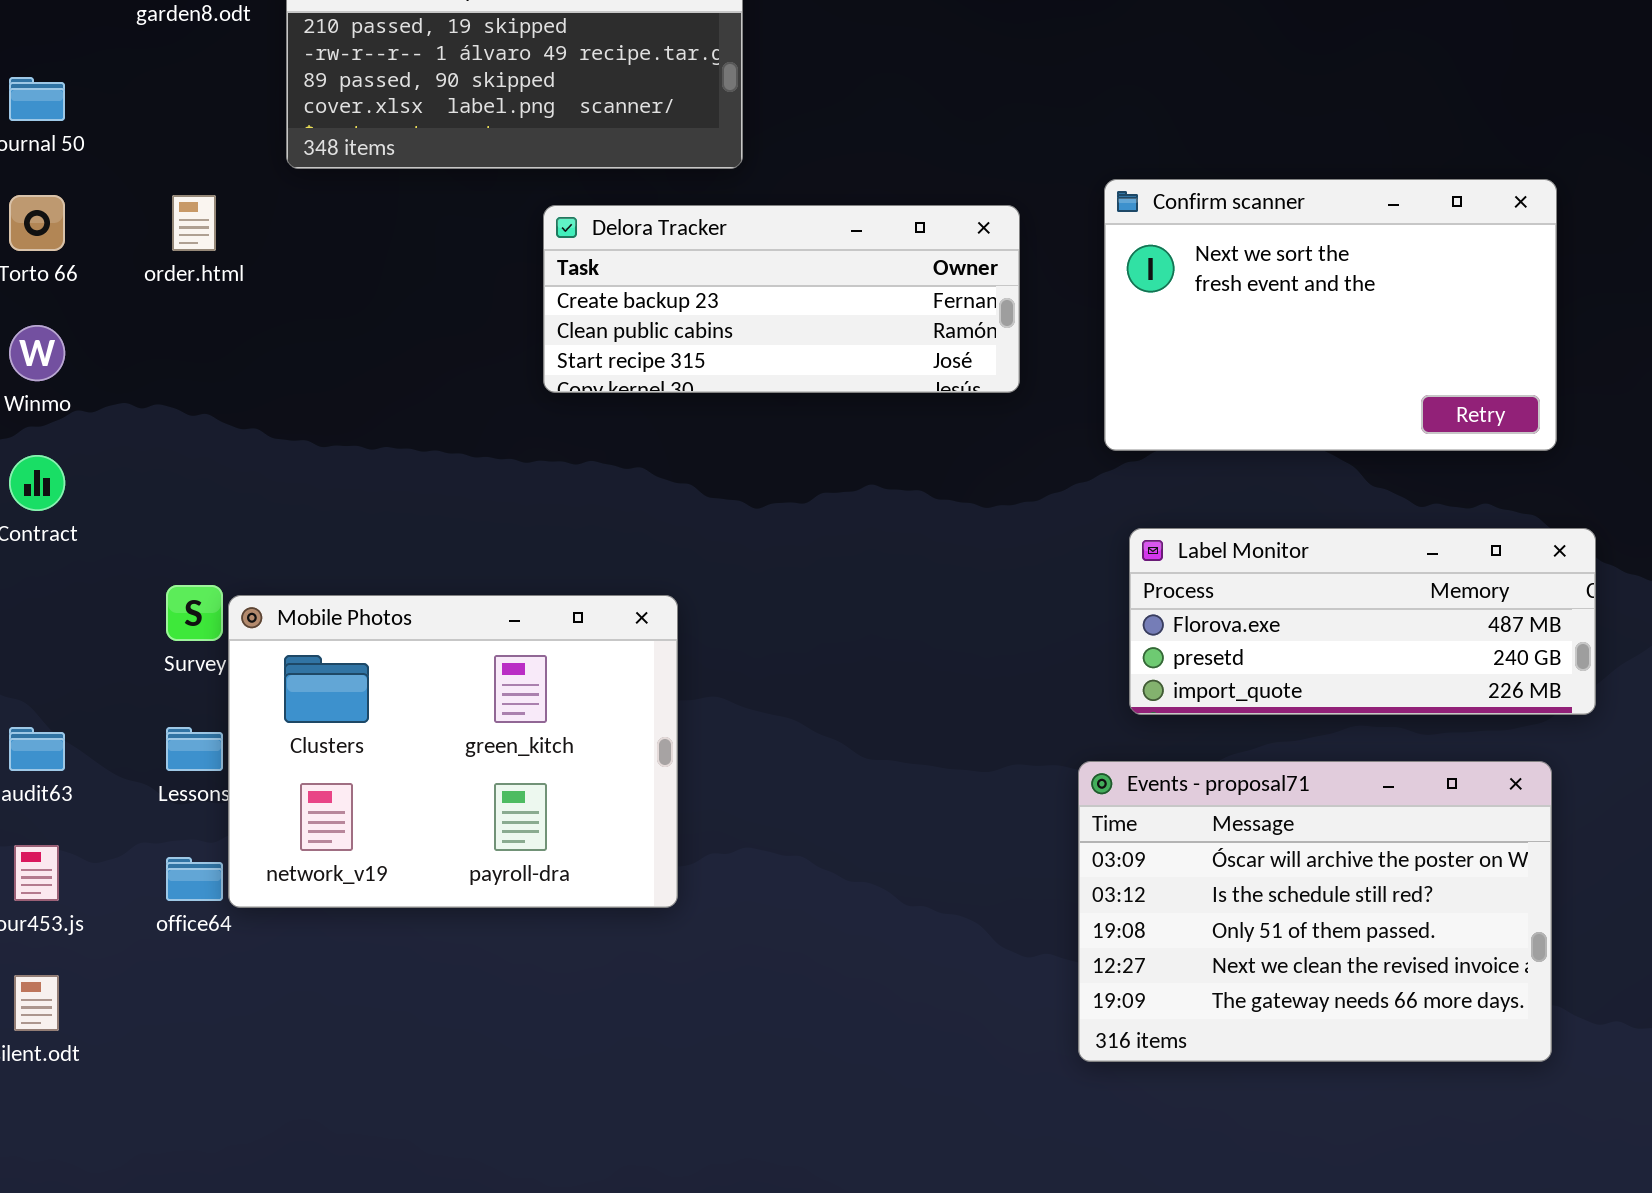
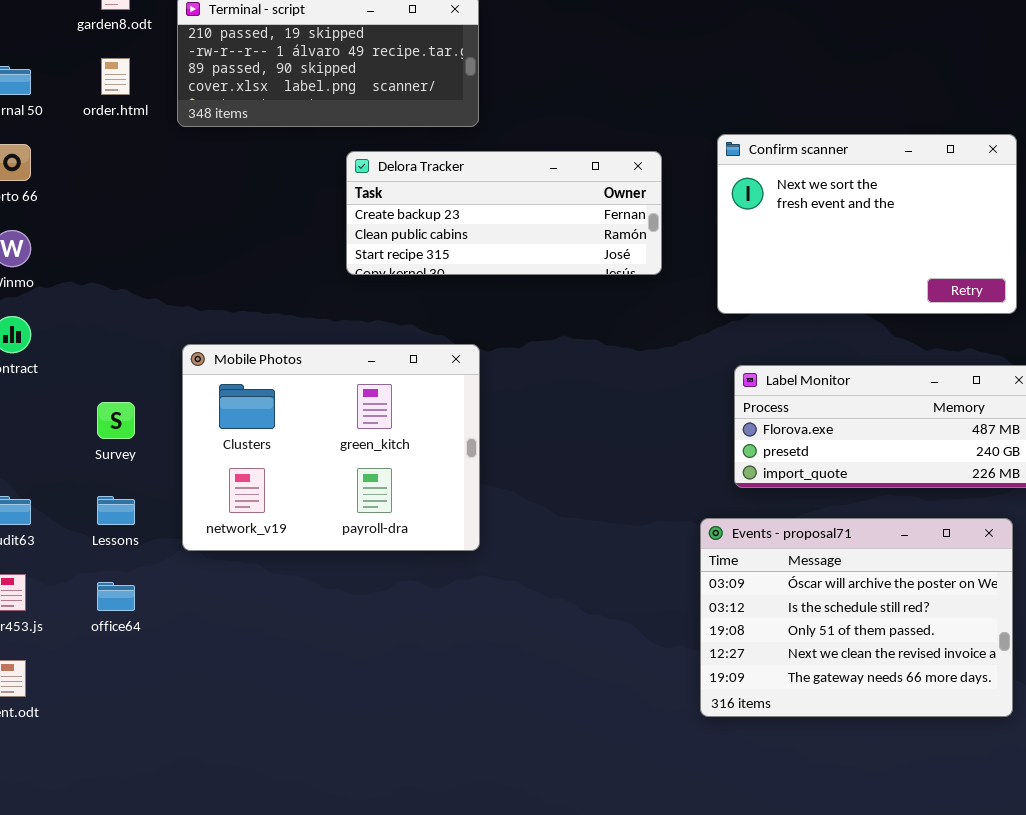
order.html: [172,195,216,251] -> [101,58,130,95], moved
Mobile Photos: [228,595,678,908] -> [182,344,480,551], moved

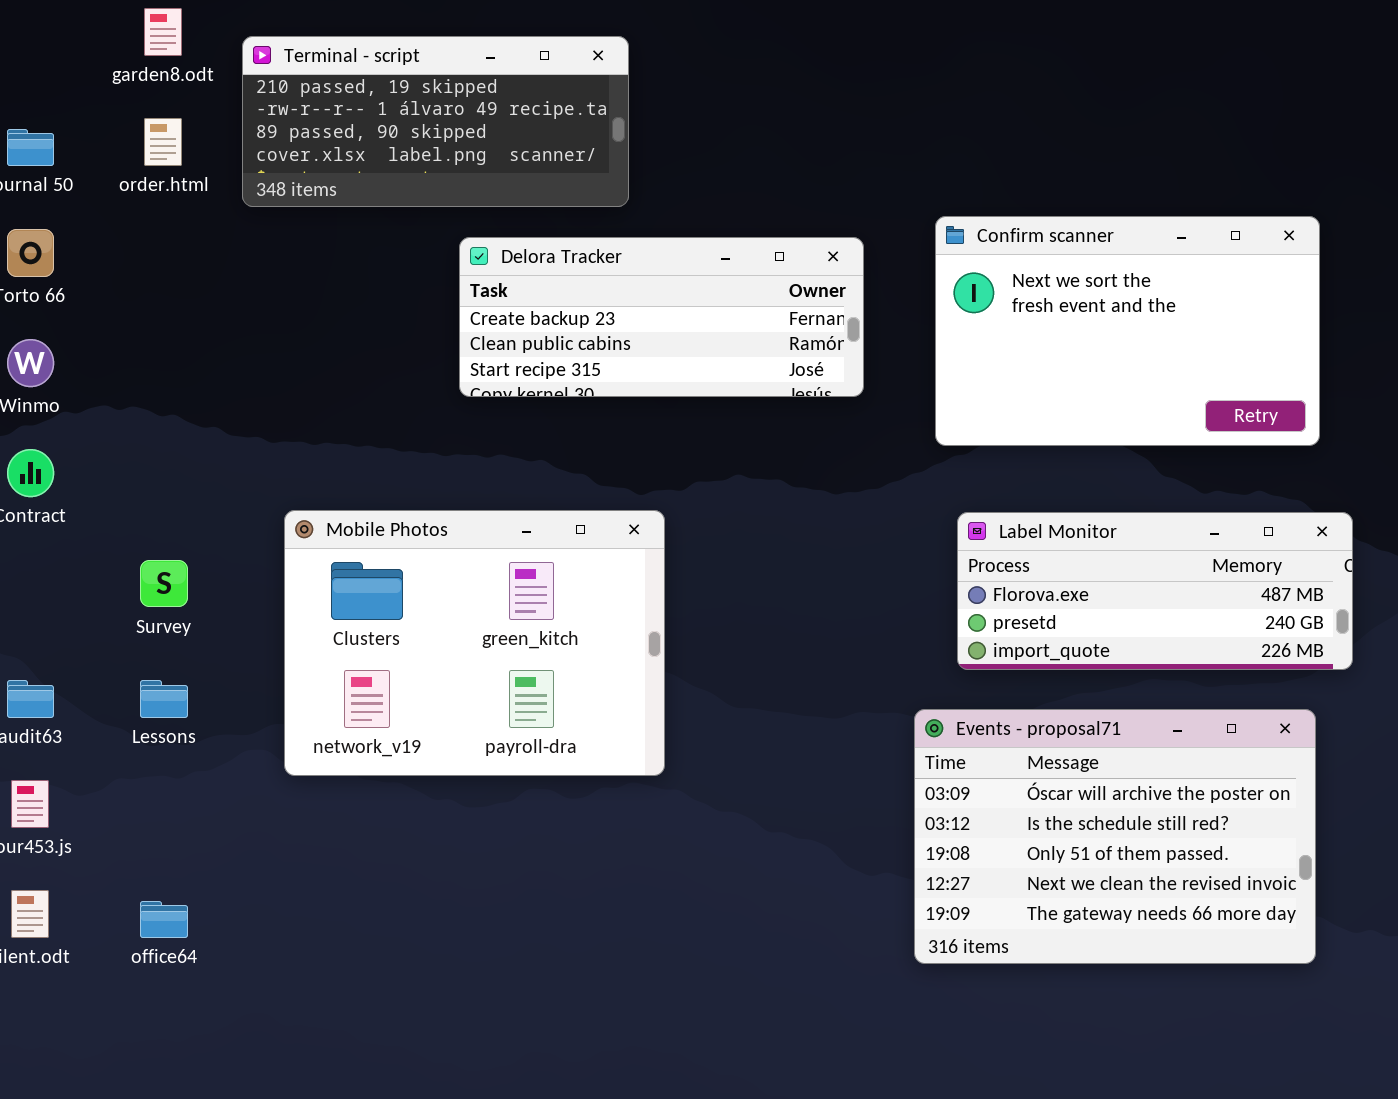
Mobile Photos: [182,344,480,551] -> [284,510,665,776], moved
office64: [97,582,135,611] -> [140,901,188,938], moved

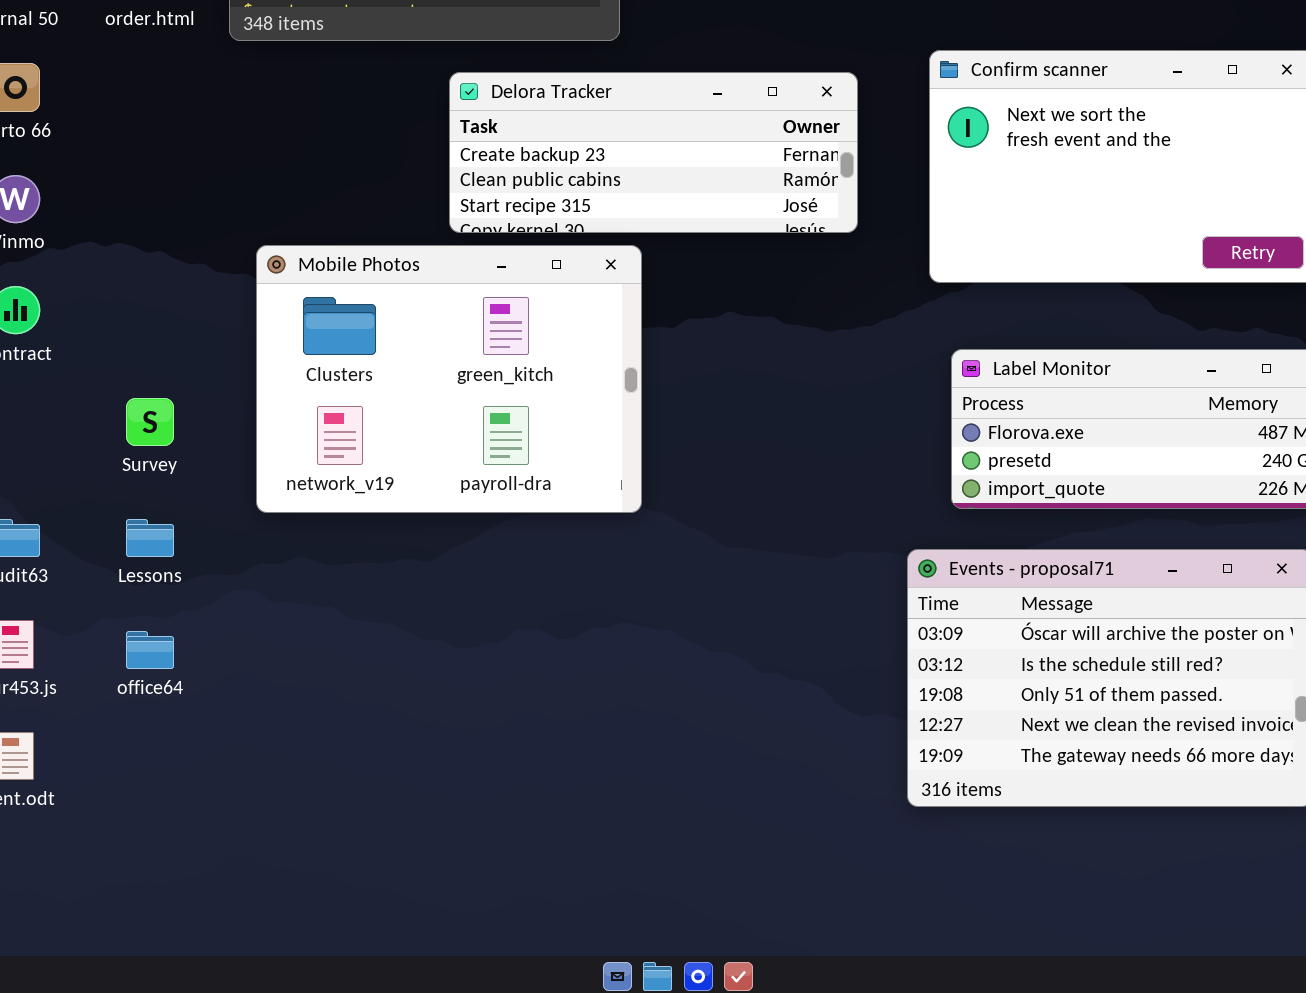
Mobile Photos: [284,510,665,776] -> [256,245,642,513], moved
office64: [140,901,188,938] -> [126,631,174,669], moved

